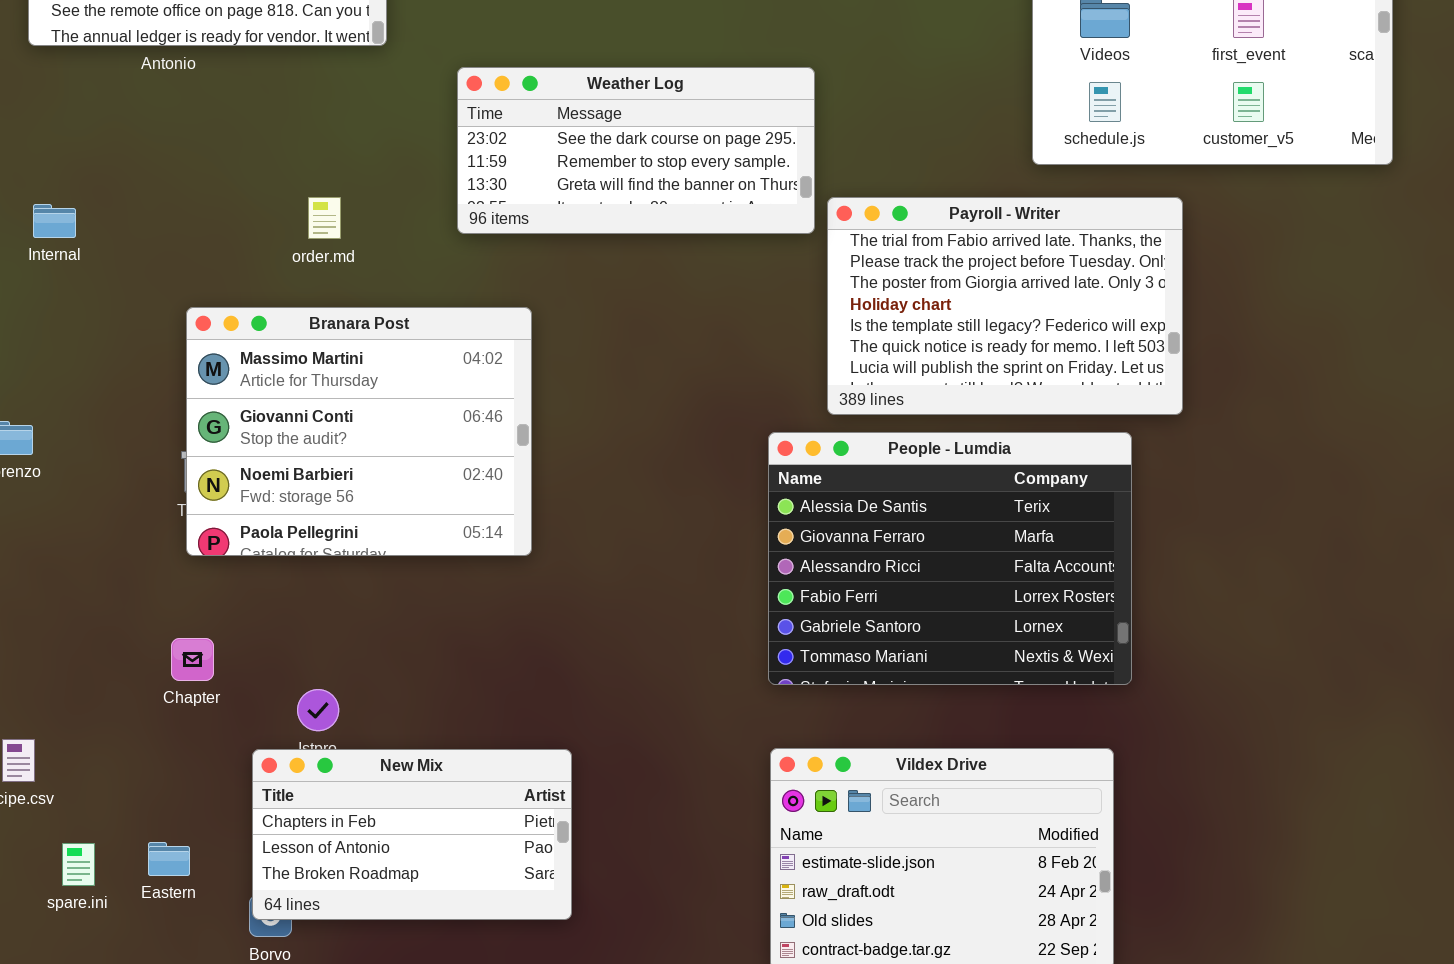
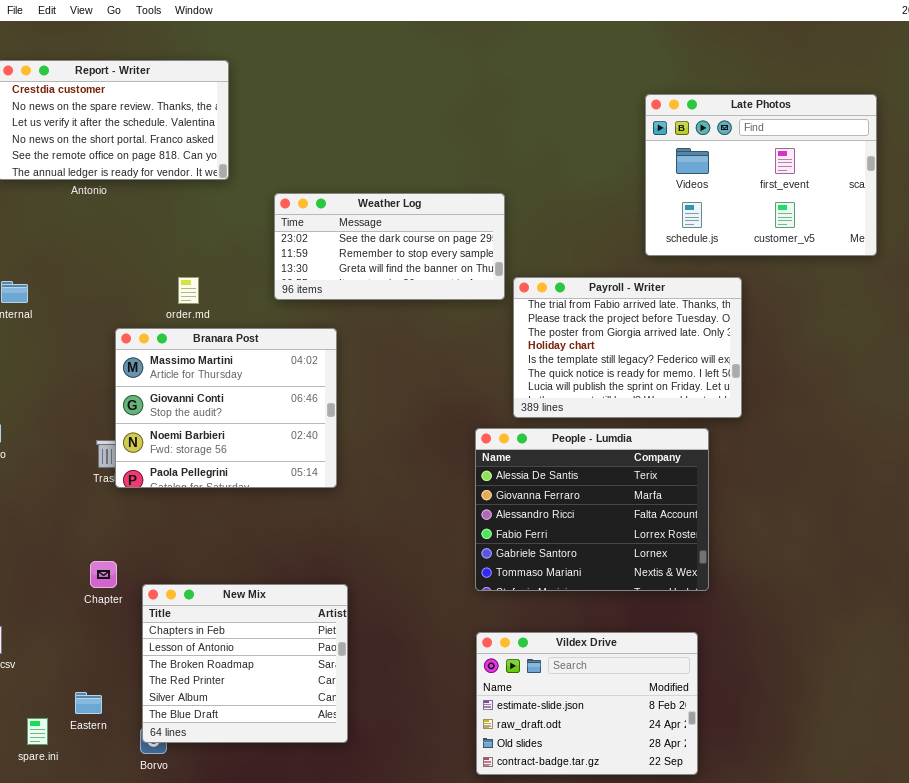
Branara Post: [186,307,532,556] -> [115,328,337,488], moved
New Mix: [252,749,572,920] -> [142,584,348,743], resized
spare.ini: [62,843,95,886] -> [27,718,48,745], moved

